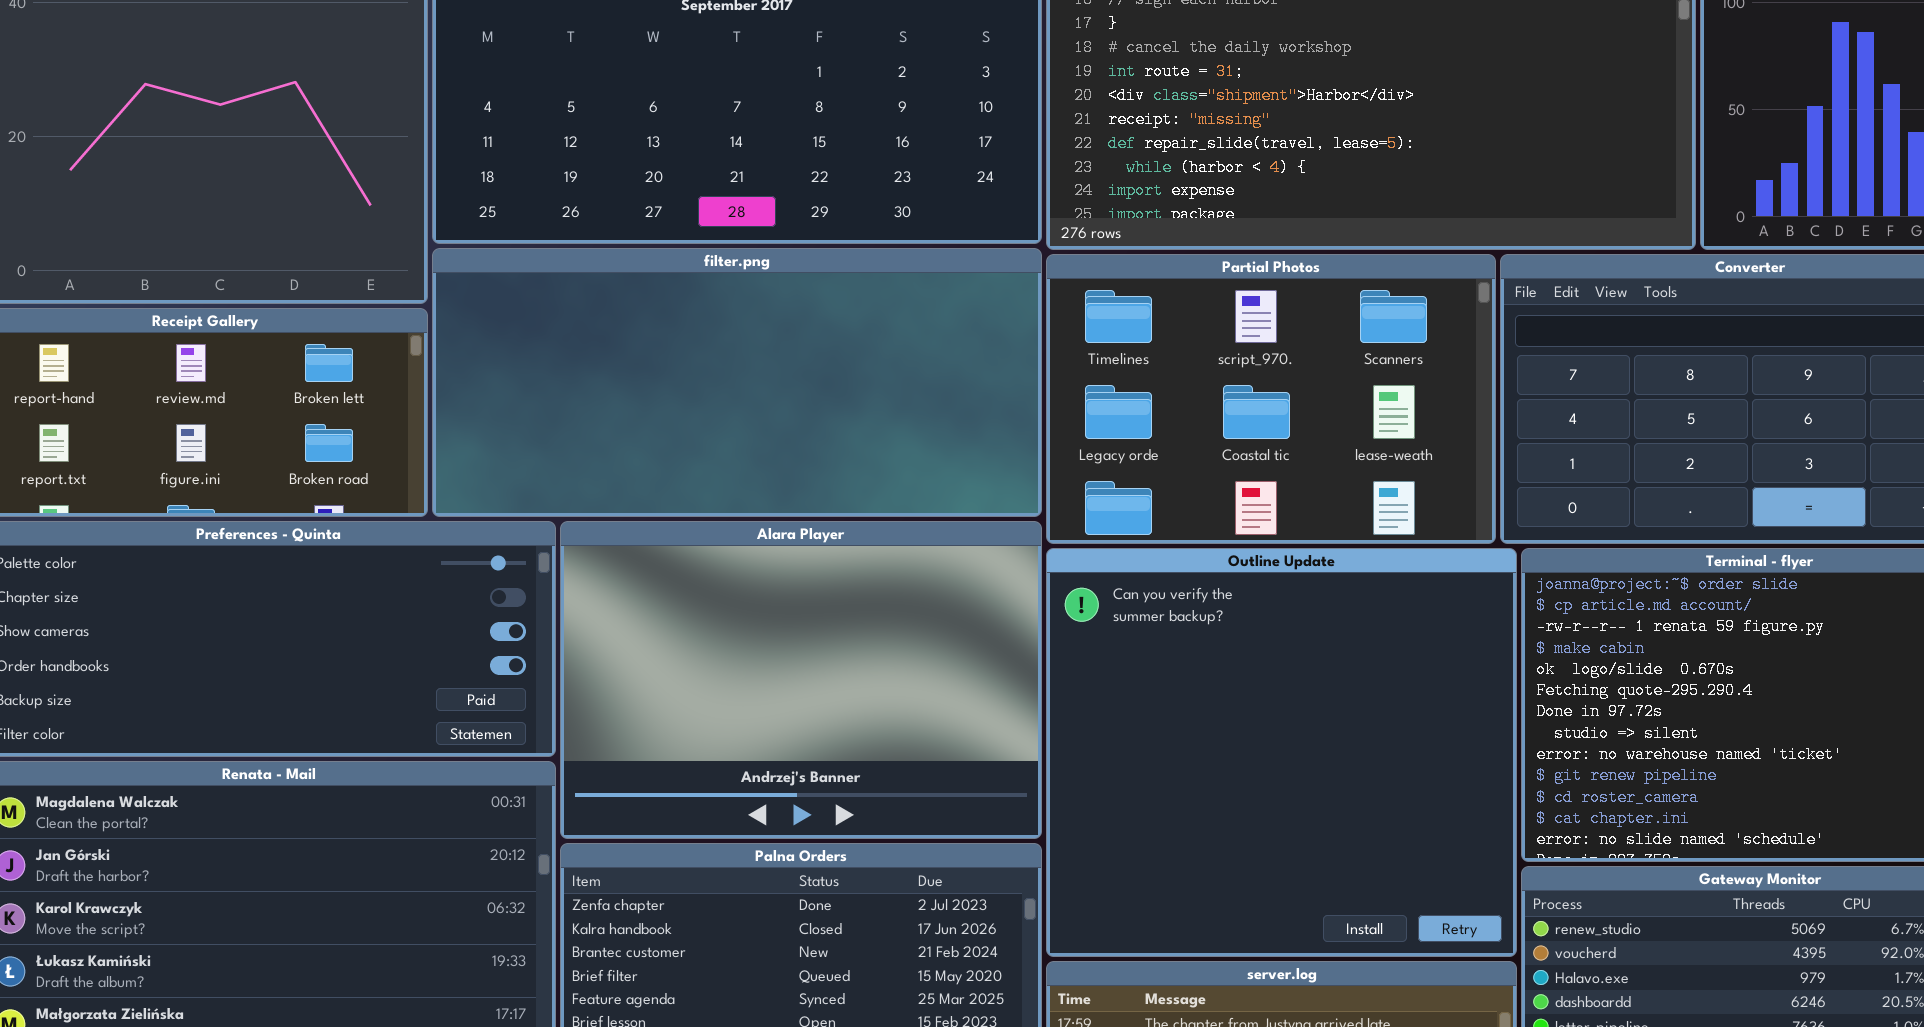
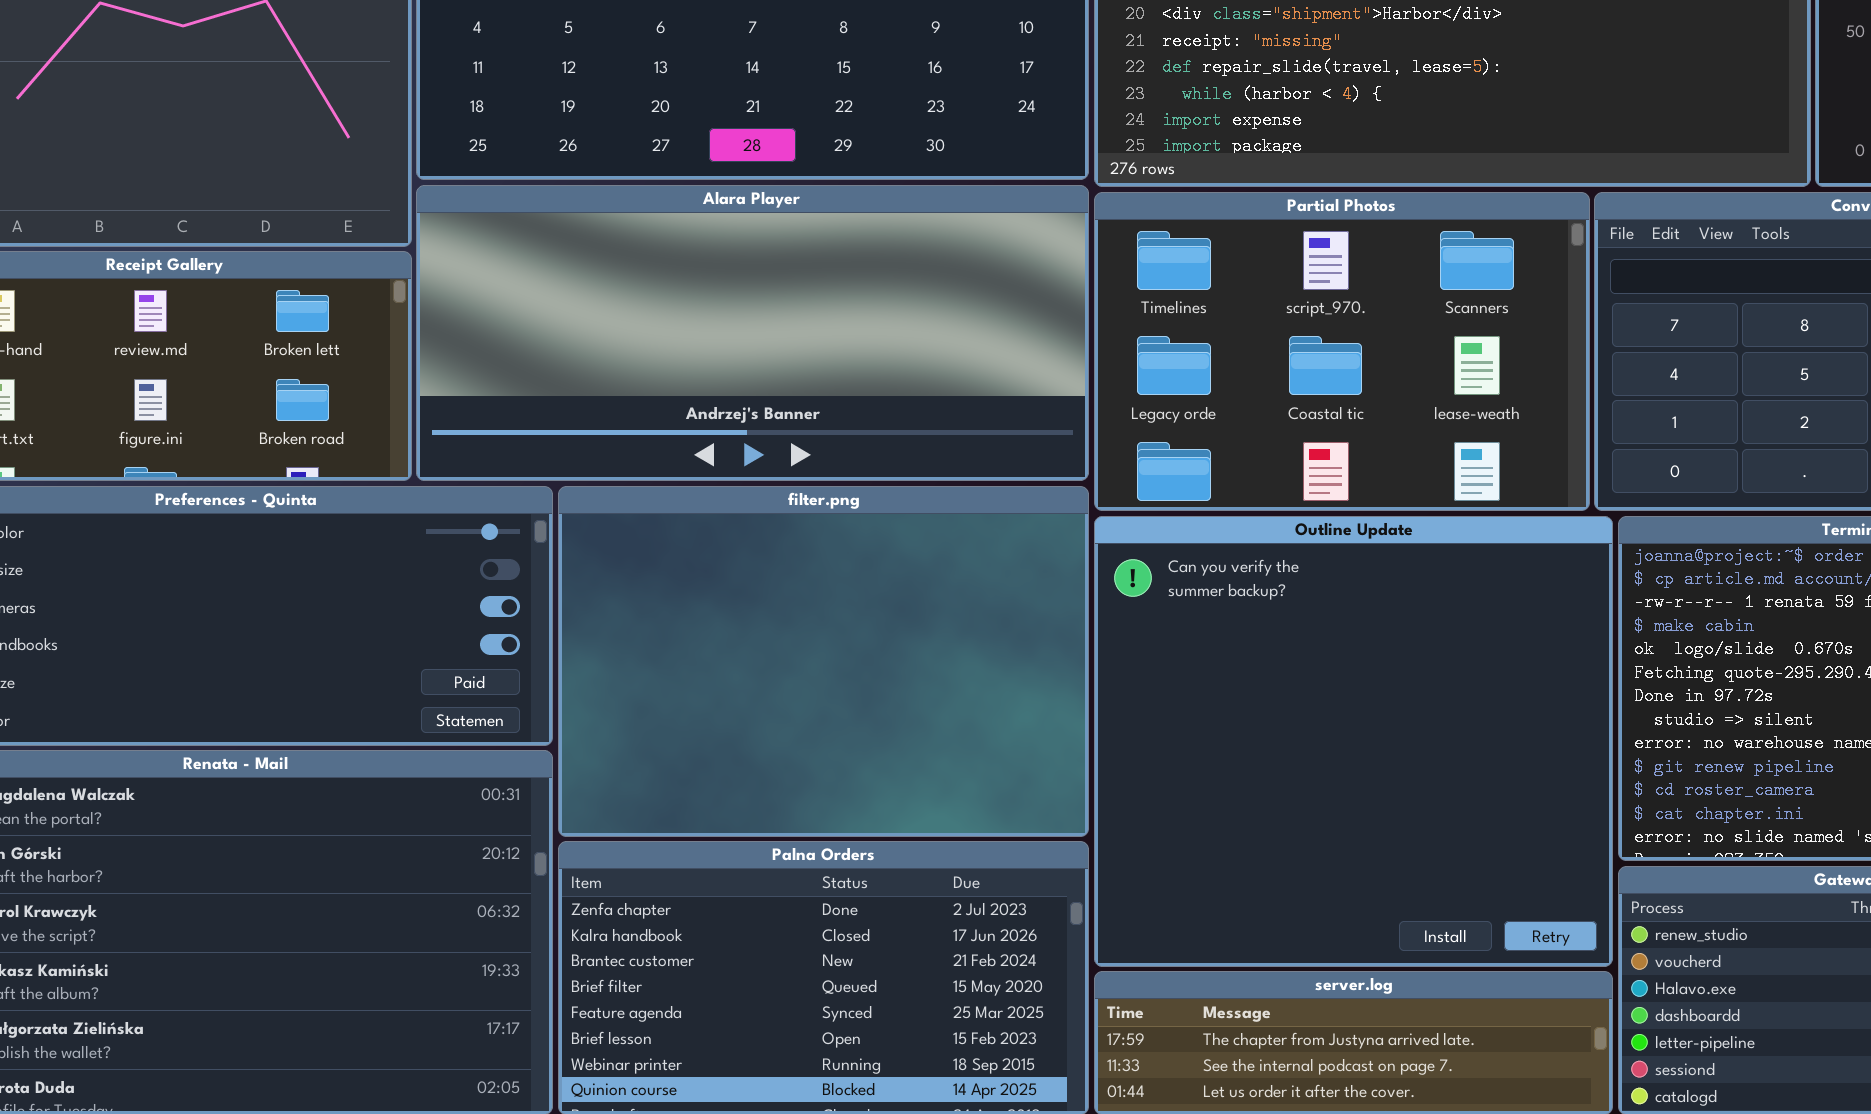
filter.png: [432,248,1042,517] -> [558,486,1089,837], moved, resized
Alara Player: [560,521,1042,839] -> [416,185,1089,481], moved, resized

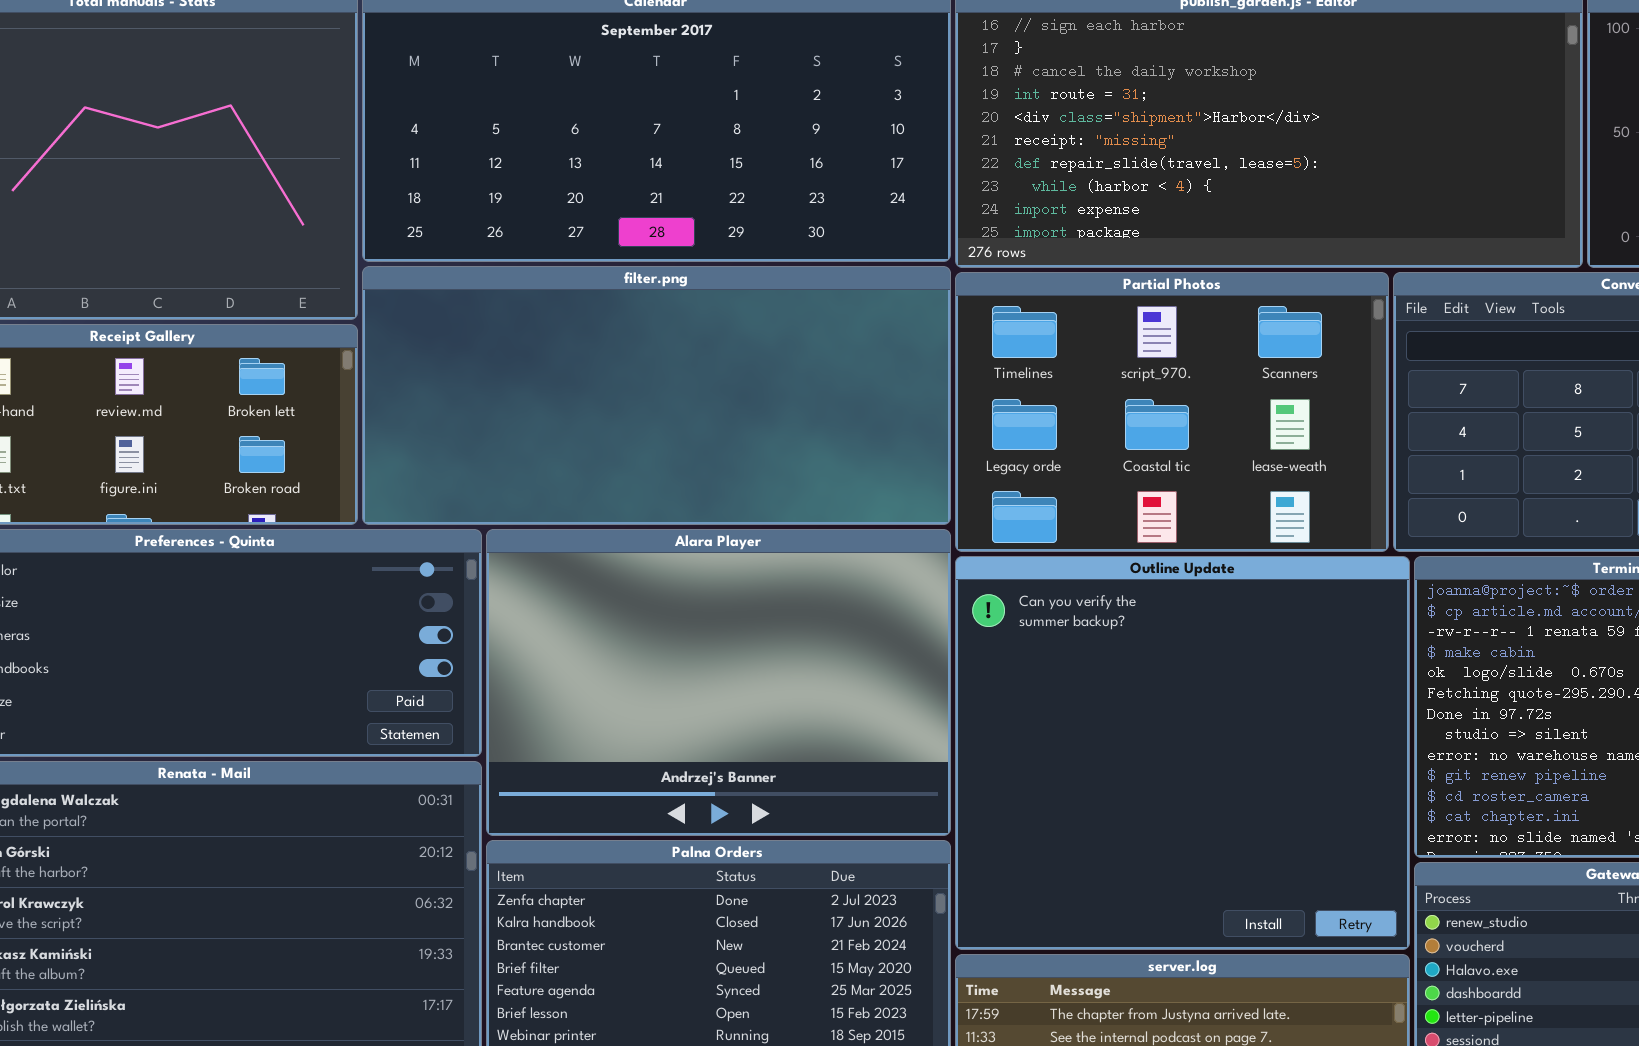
Alara Player: [416,185,1089,481] -> [486,529,951,836], moved, resized
filter.png: [558,486,1089,837] -> [362,266,951,525], moved, resized

